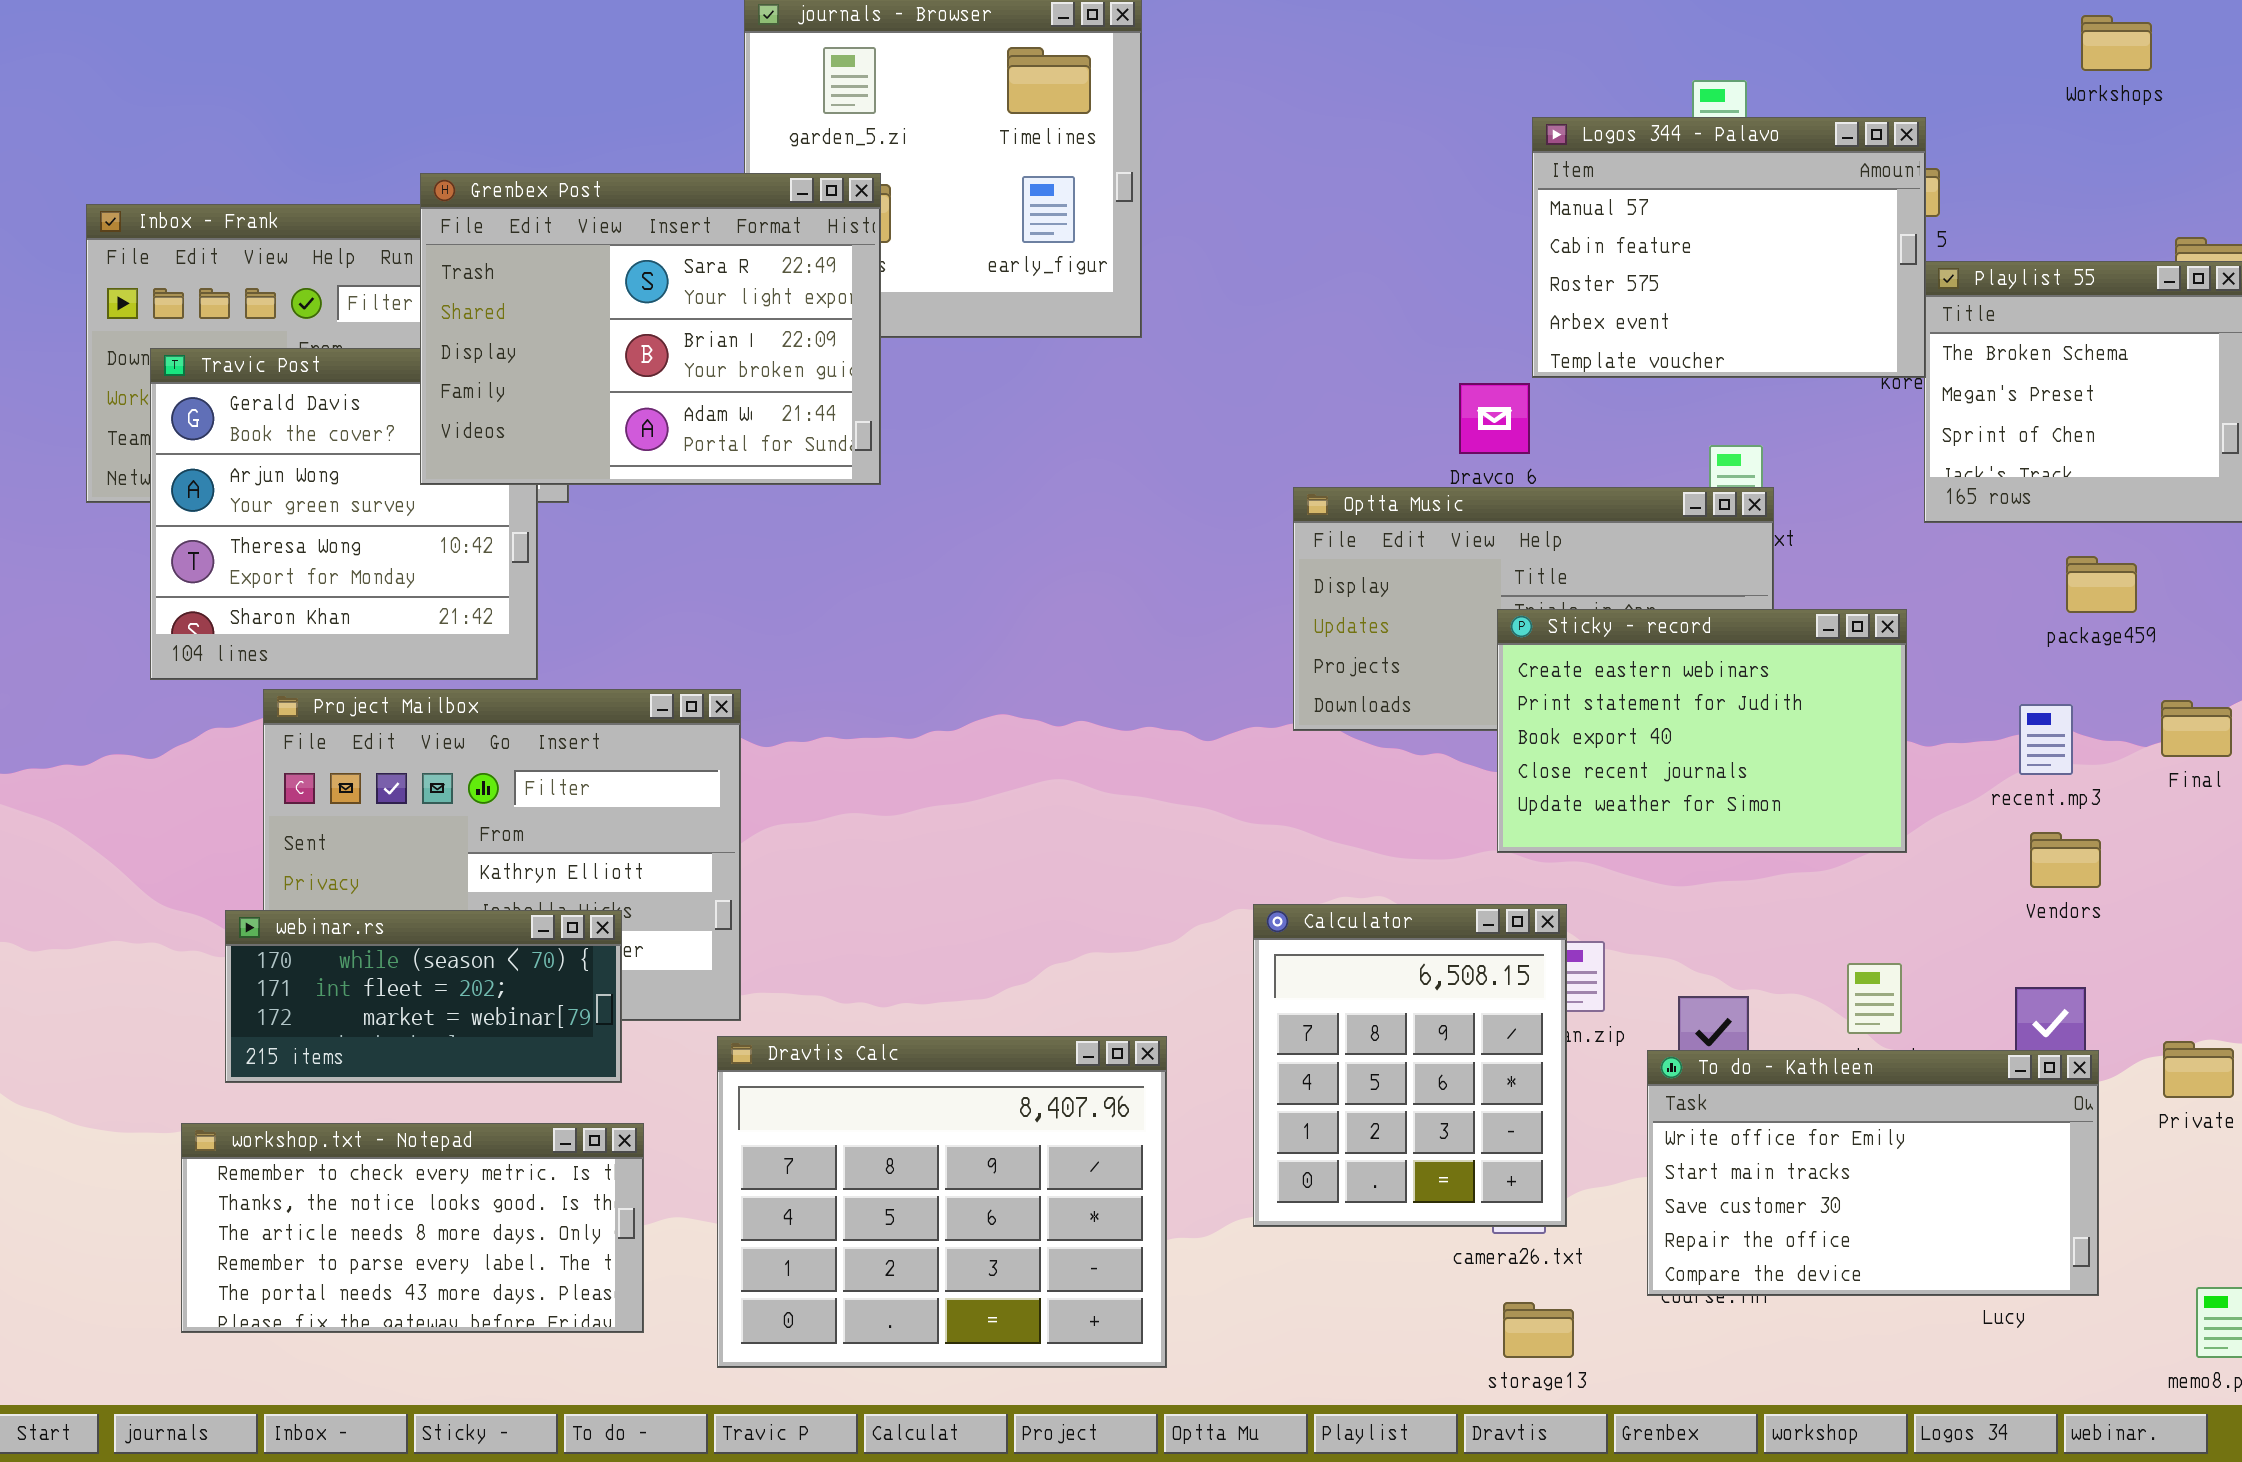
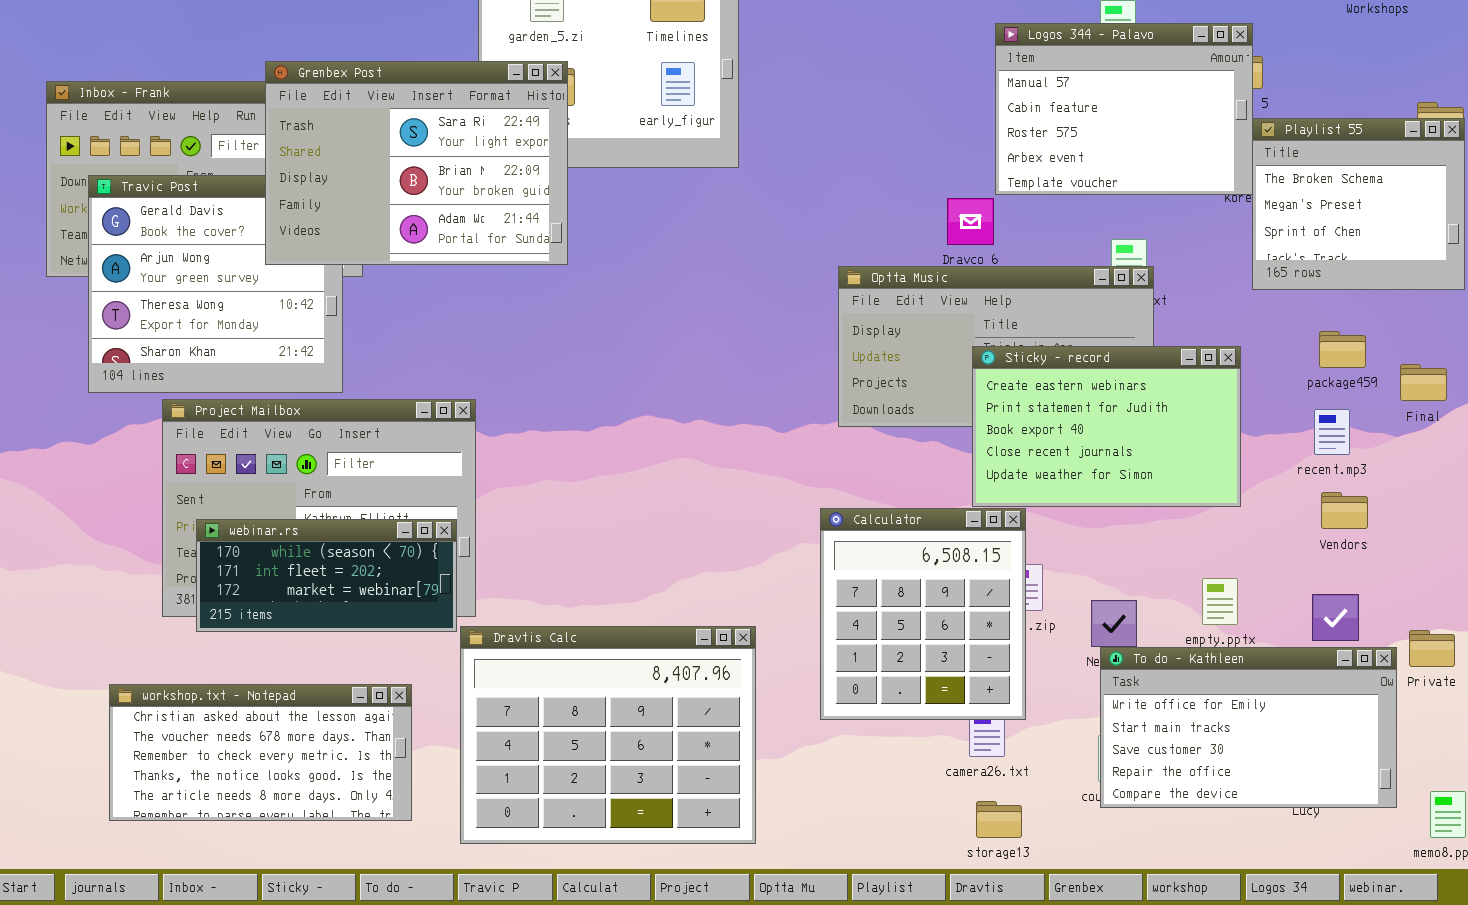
package459: [2066,556,2137,613] -> [1319,331,1366,368], moved
Final: [2161,700,2232,757] -> [1400,364,1447,401], moved
Calculator: [1253,904,1567,1227] -> [820,508,1026,720], moved
webinar.rs: [225,910,622,1083] -> [196,519,457,632], moved
To do - Kathleen: [1647,1050,2099,1296] -> [1100,647,1397,808], moved
workshop.txt - Notepad: [181,1123,644,1333] -> [109,684,412,821], scrolled up 2 rows

